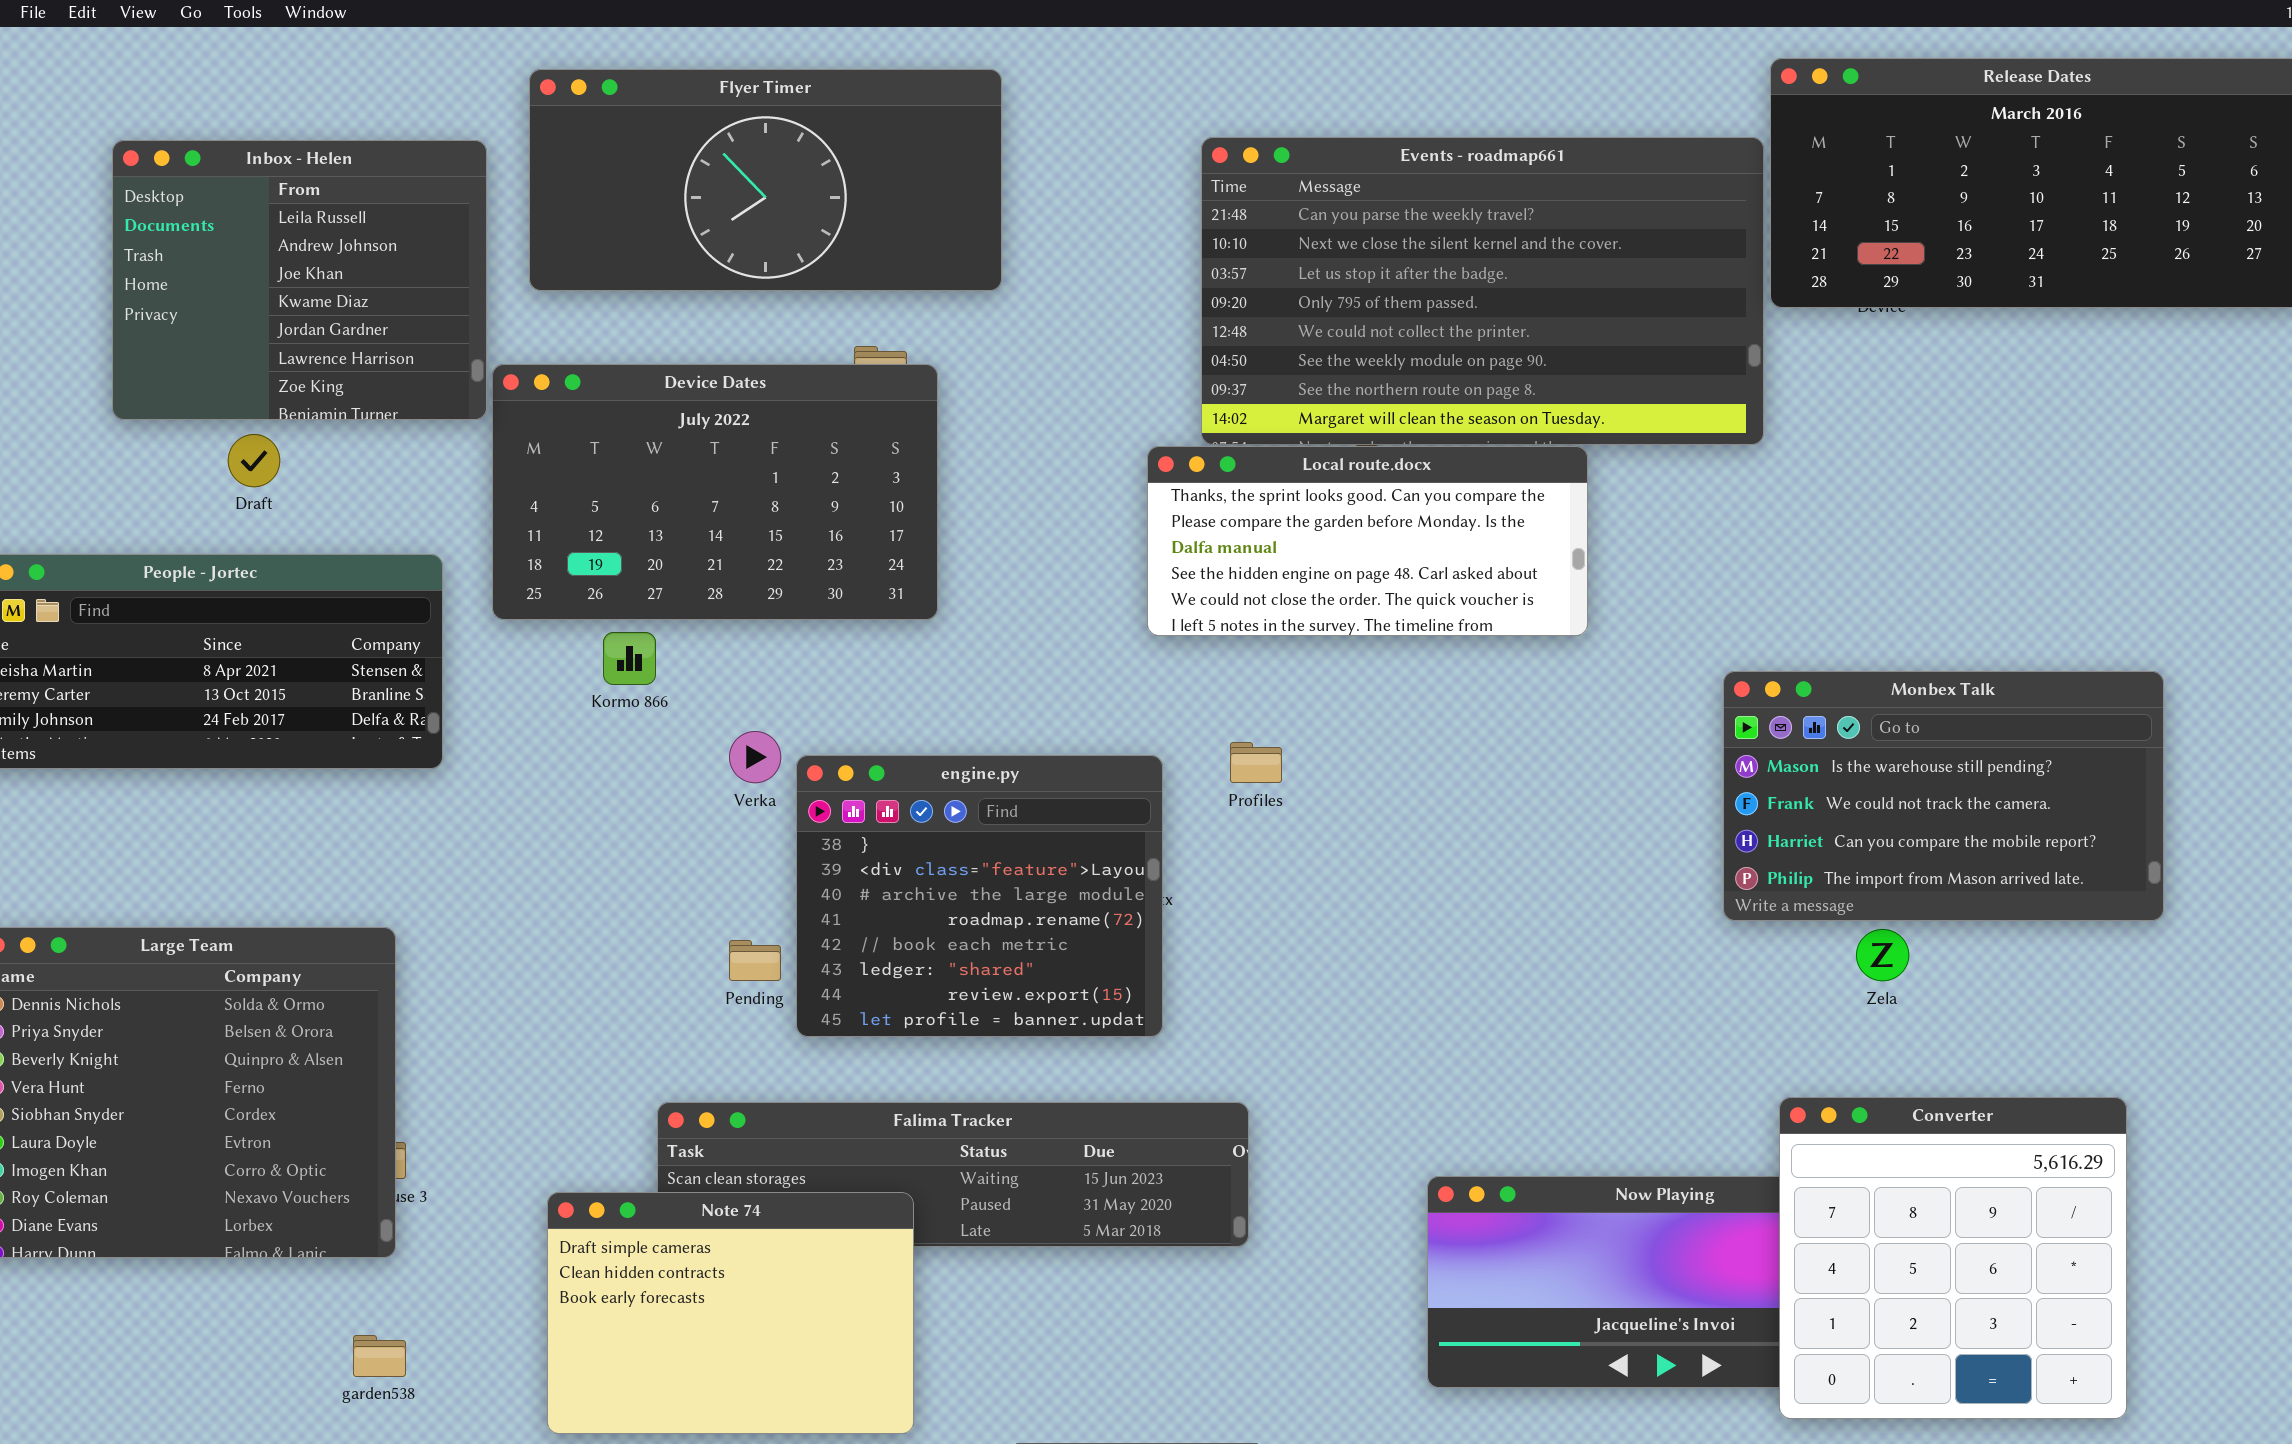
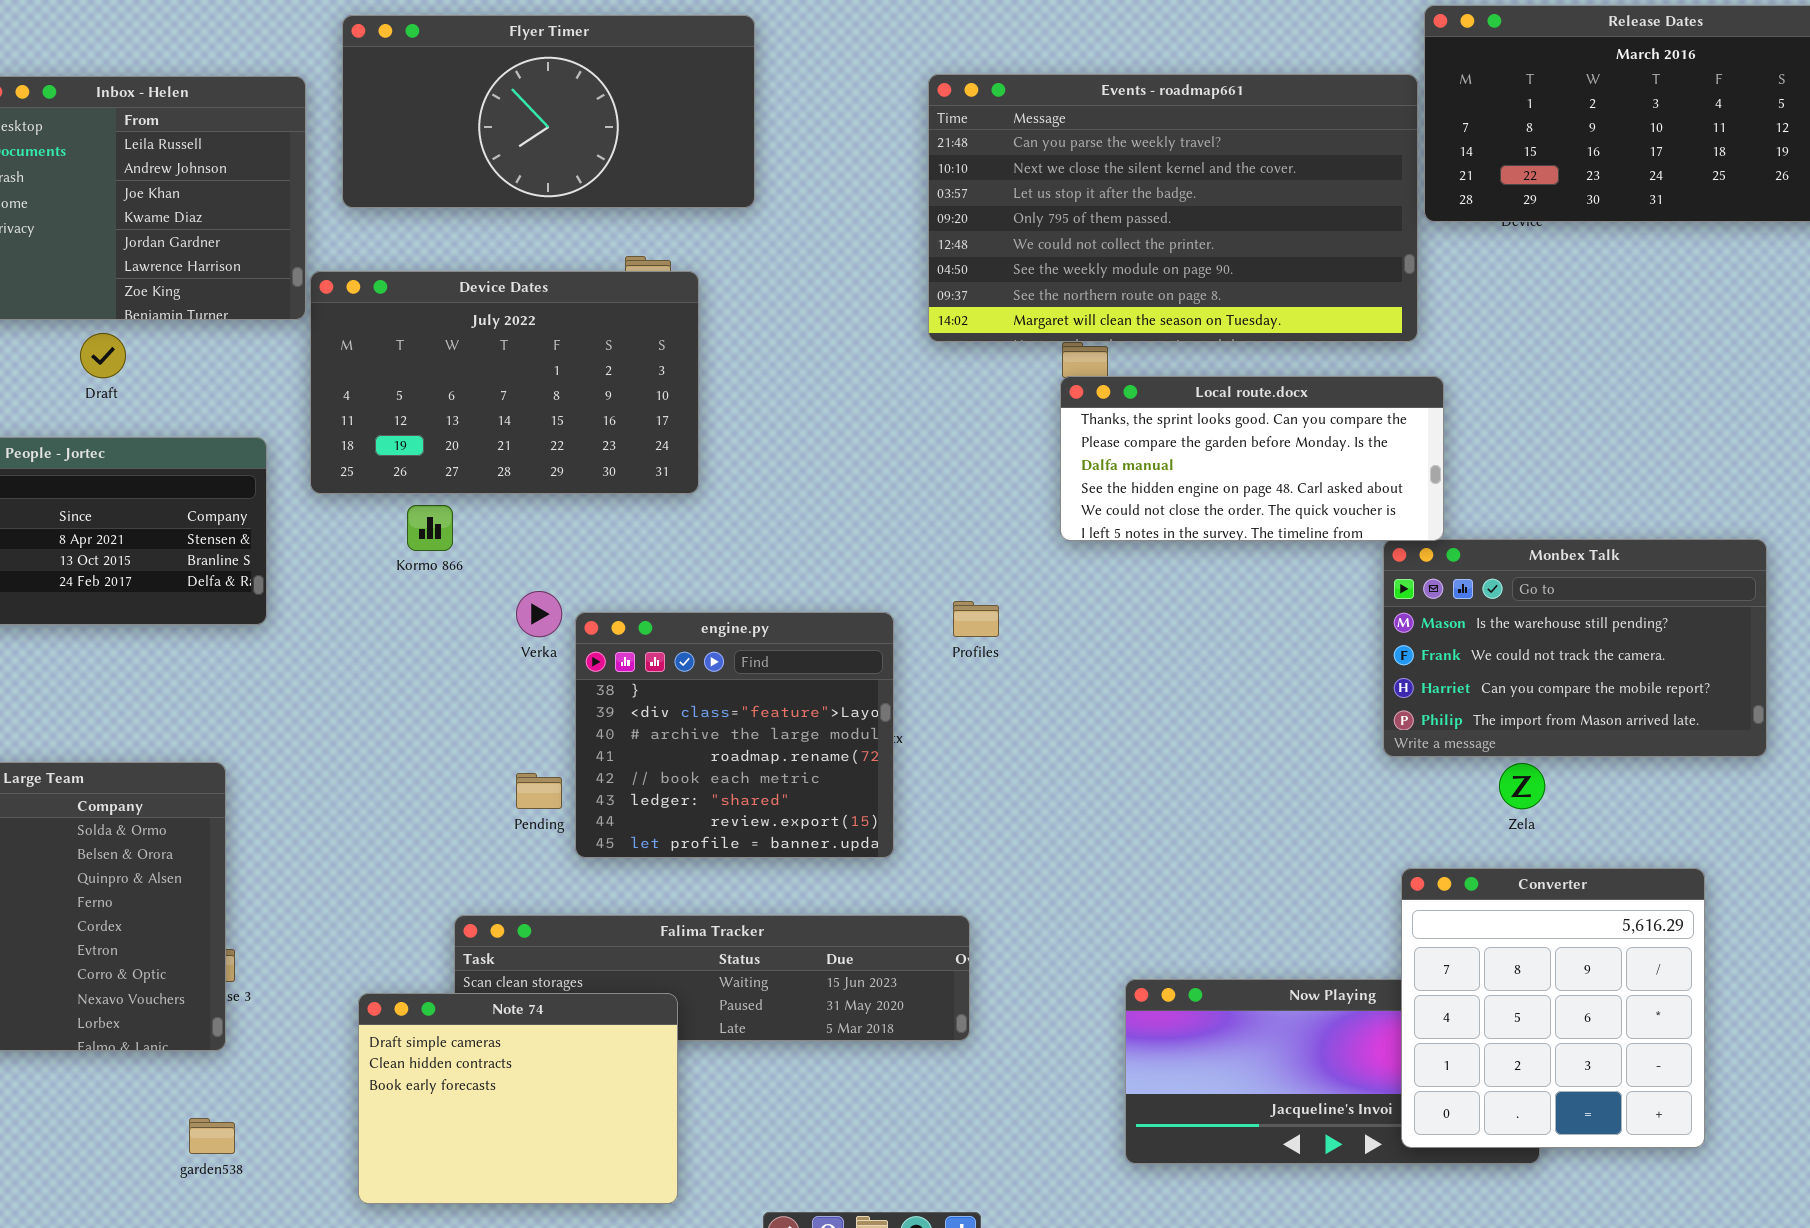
Local route.docx: [1147,446,1588,636] -> [1060,376,1444,541], moved
Converter: [1779,1097,2127,1419] -> [1401,868,1705,1148], moved

